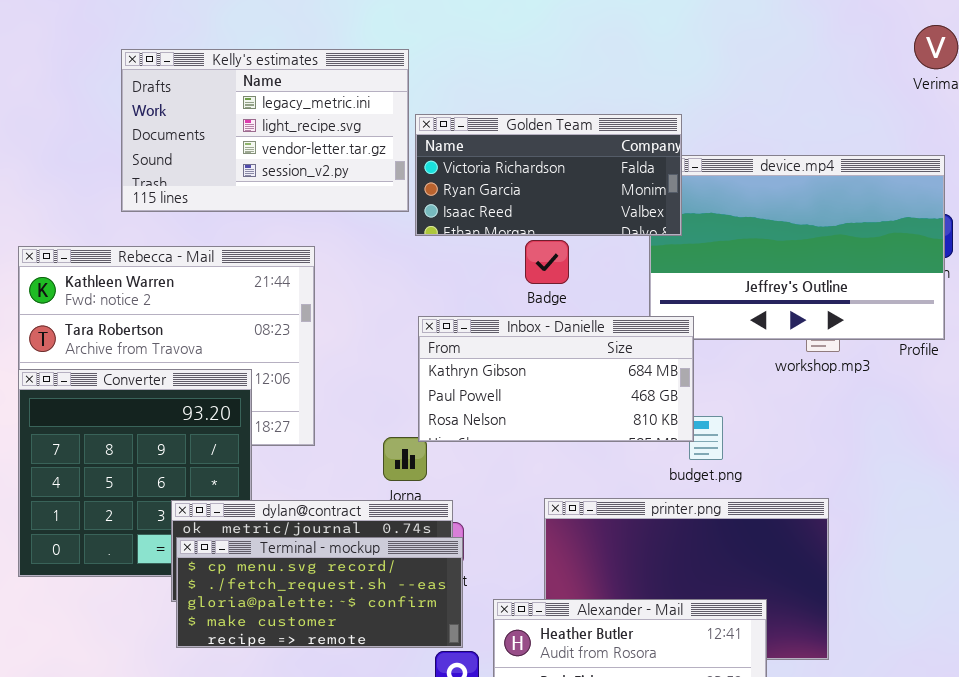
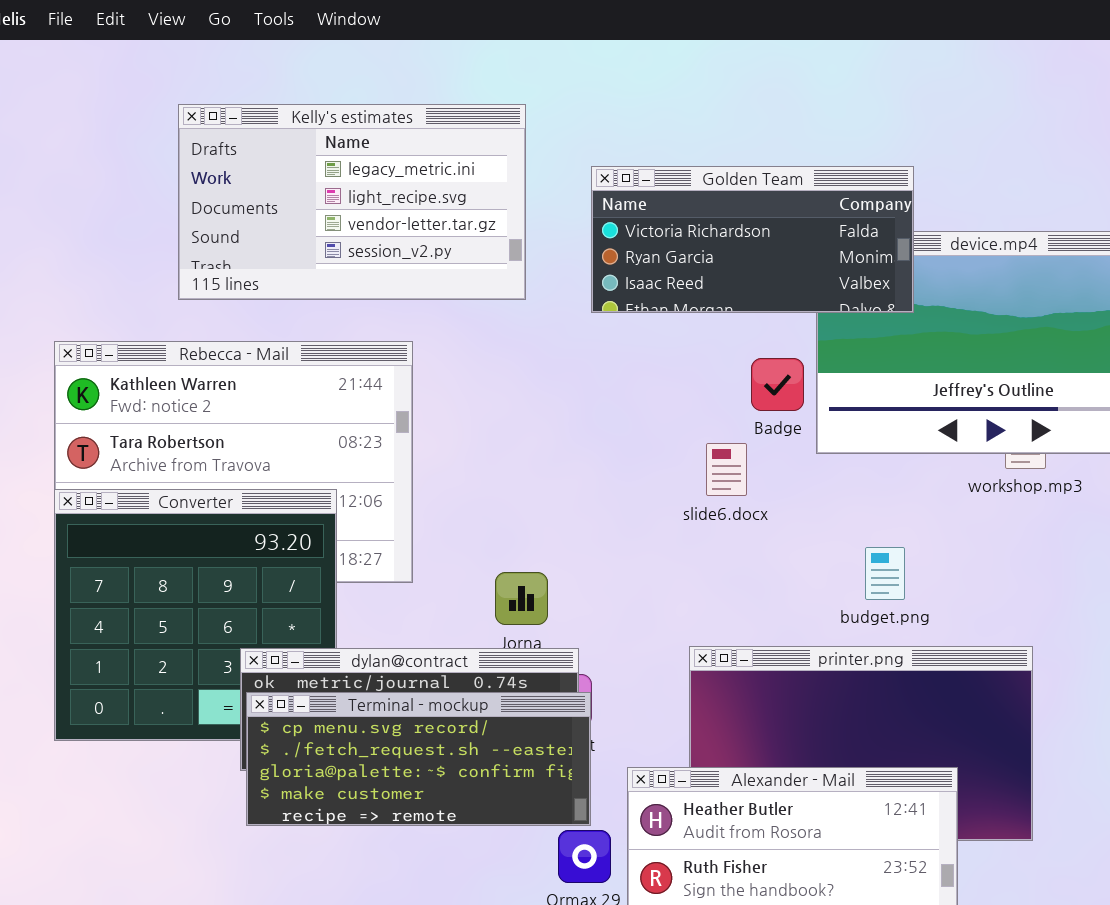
Golden Team: [415,114,682,236] -> [591,166,914,313], moved
Badge: [525,240,569,284] -> [751,358,804,411], moved
Inbox - Danielle: [418,316,694,442] -> none, closed

